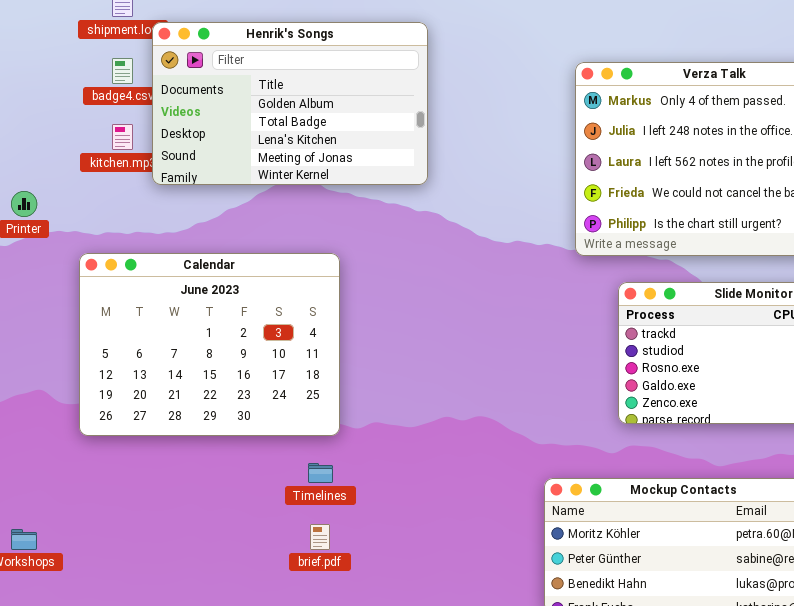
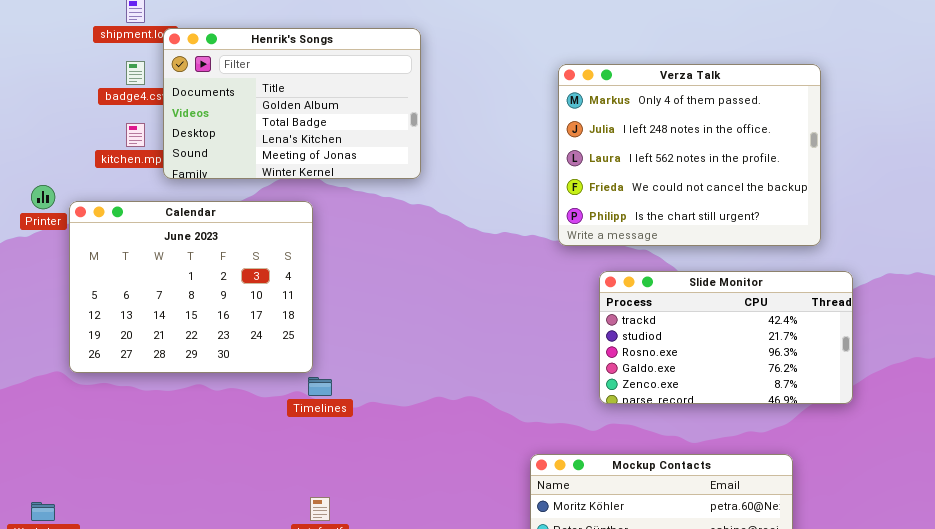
Calendar: [79,253,340,436] -> [69,201,313,373], moved
Timelines: [308,463,333,483] -> [308,377,332,396], moved

